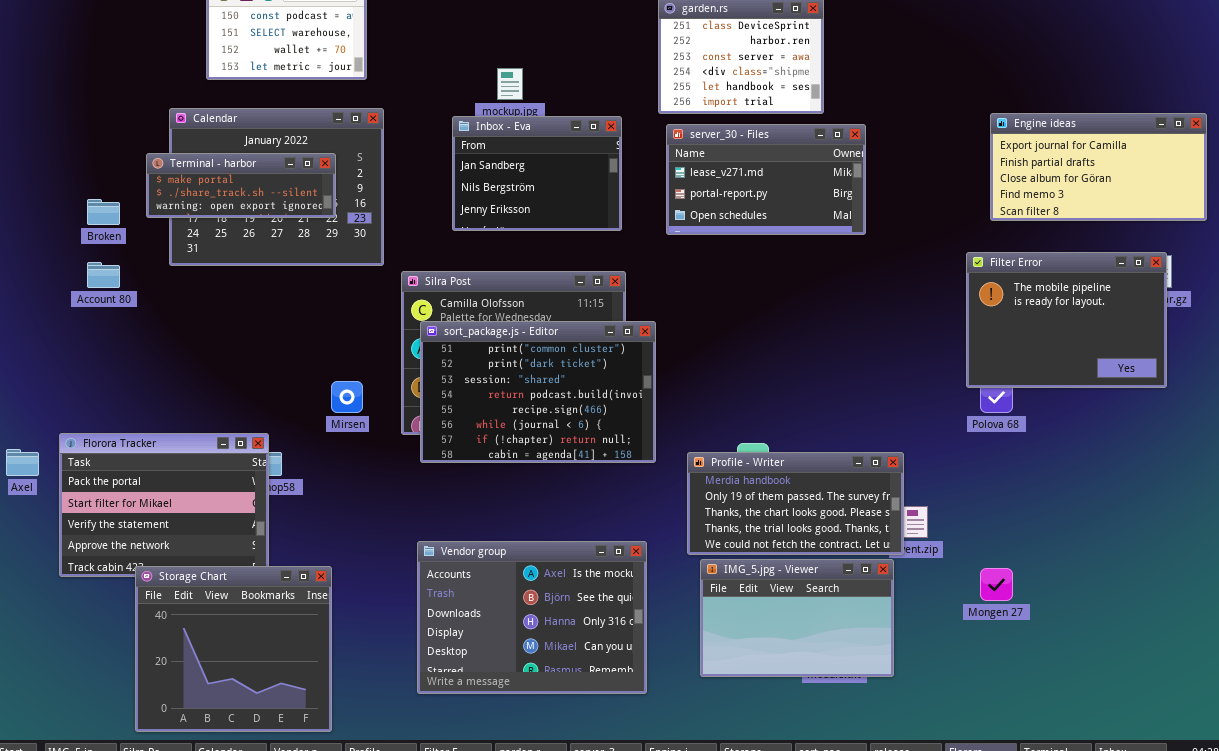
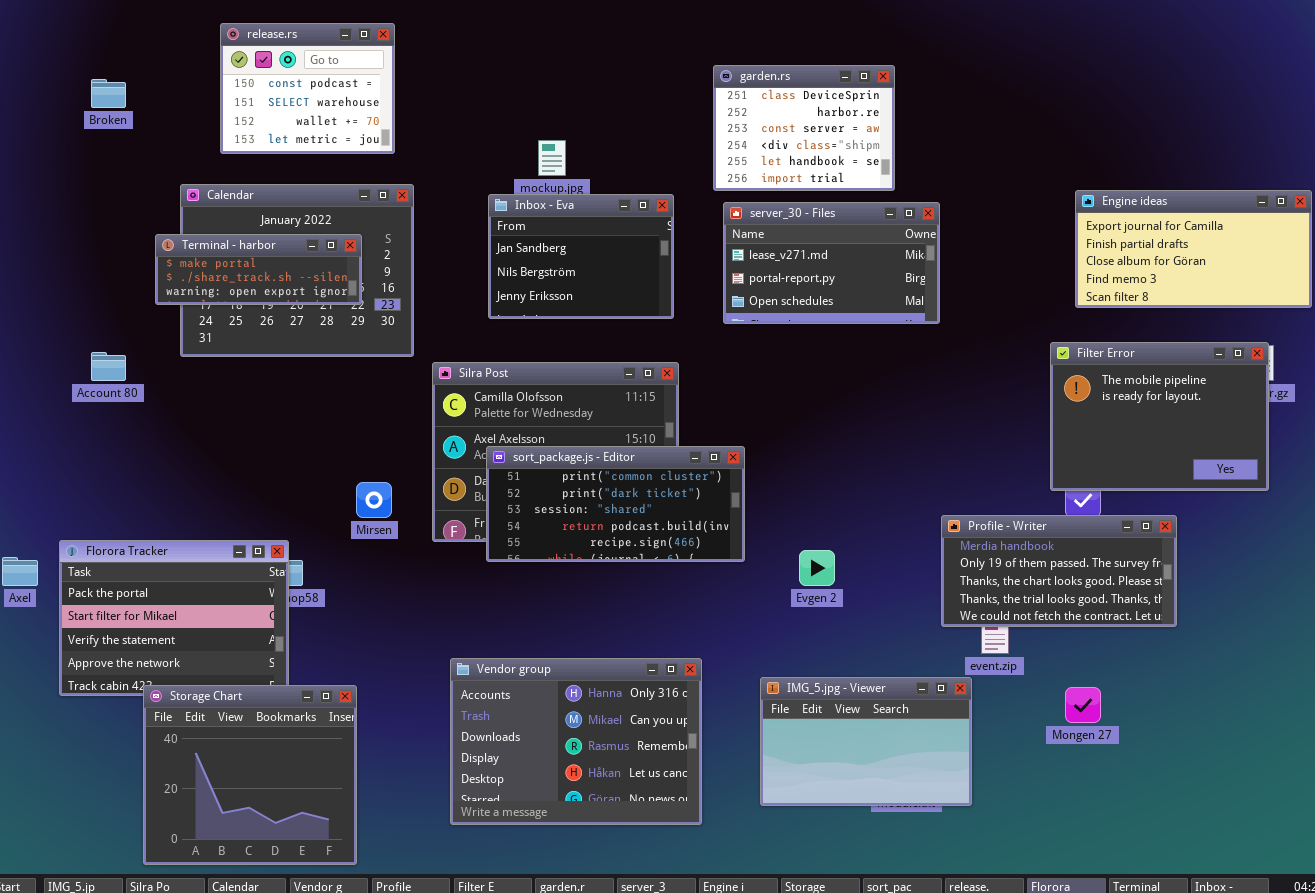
Broken: [87,199,120,225] -> [91,79,126,108], moved
sort_package.js - Editor: [420,321,656,463] -> [486,446,745,562], moved, resized
Profile - Writer: [687,452,904,555] -> [941,515,1177,627], moved
Vendor group: [417,541,647,694] -> [450,658,702,825], scrolled down 2 rows

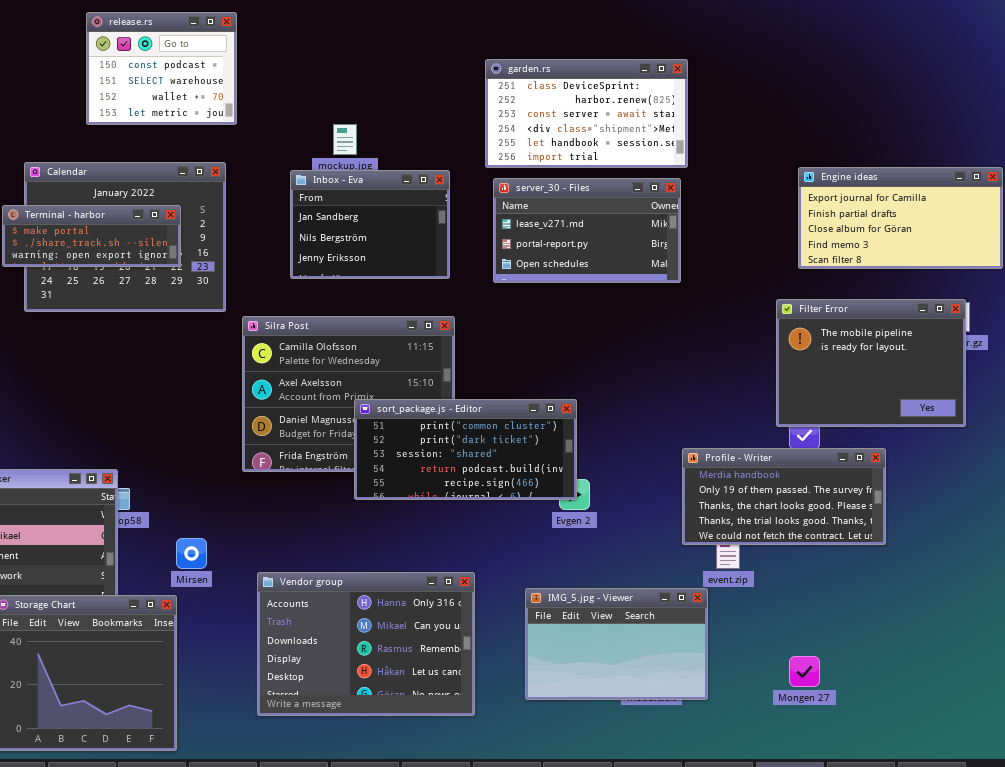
release.rs: [220,23,395,154] -> [86,12,237,125], moved
garden.rs: [713,65,895,191] -> [485,59,688,168], resized
sort_package.js - Editor: [486,446,745,562] -> [354,399,577,500], moved
Mirsen: [356,482,392,518] -> [176,538,207,569], moved
Mongen 27: [1065,687,1101,723] -> [789,656,820,687], moved

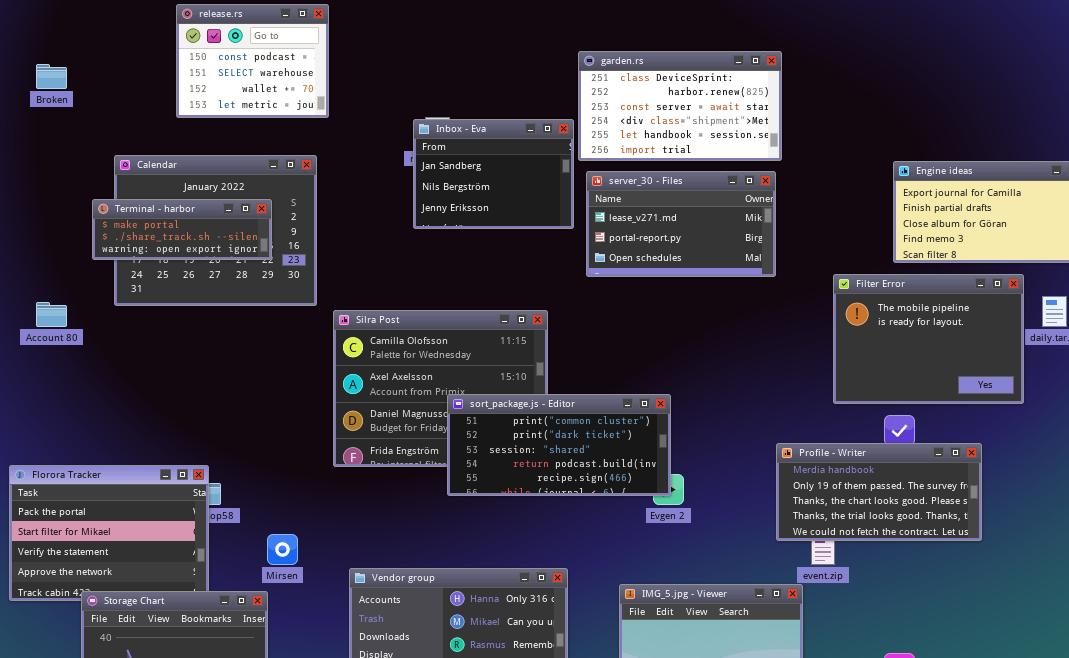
Inbox - Eva: [290,170,450,279] -> [413,119,574,229], moved
Filter Error: [776,299,966,427] -> [833,274,1024,404], moved

